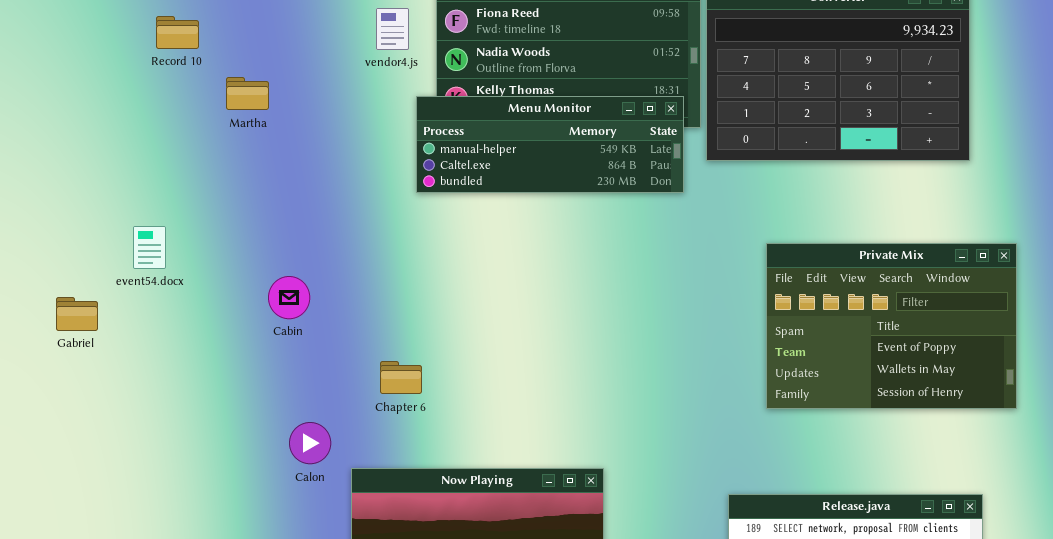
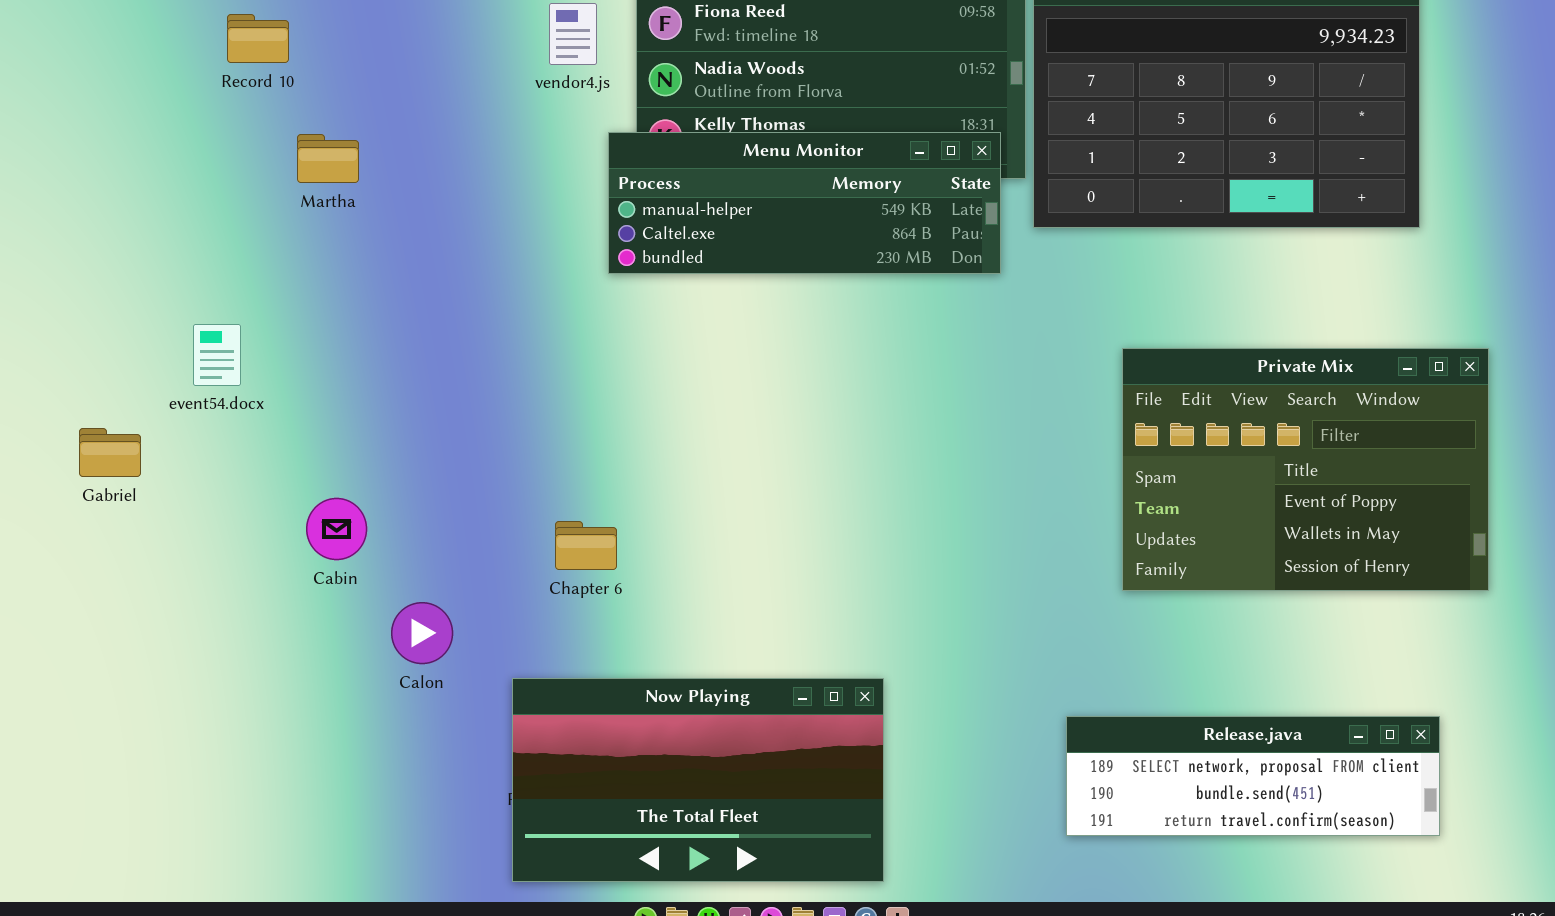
Martha: [226,77,269,110] -> [297,134,359,183], moved
Cabin: [268,276,310,319] -> [306,498,367,560], moved
Calon: [289,422,331,464] -> [391,602,453,664], moved

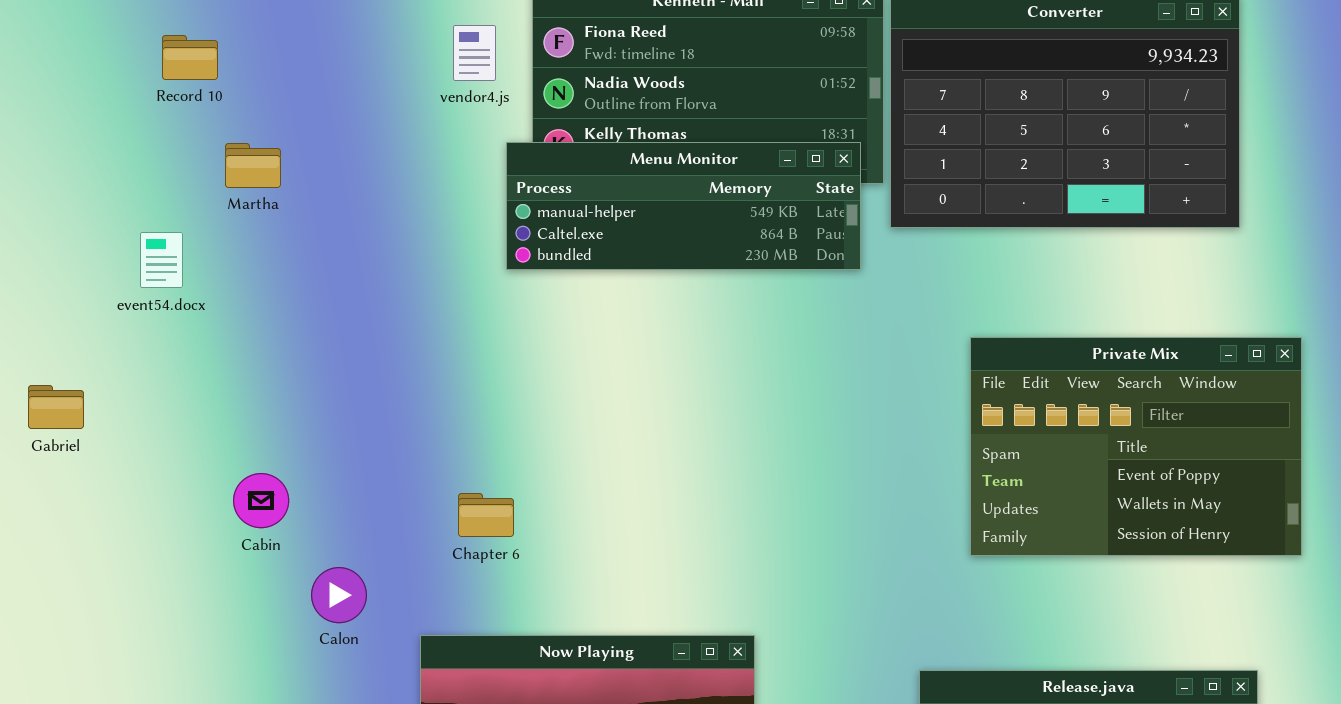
event54.docx: [193,324,241,386] -> [140,232,183,288], moved
Gabriel: [79,428,141,477] -> [28,385,84,429], moved

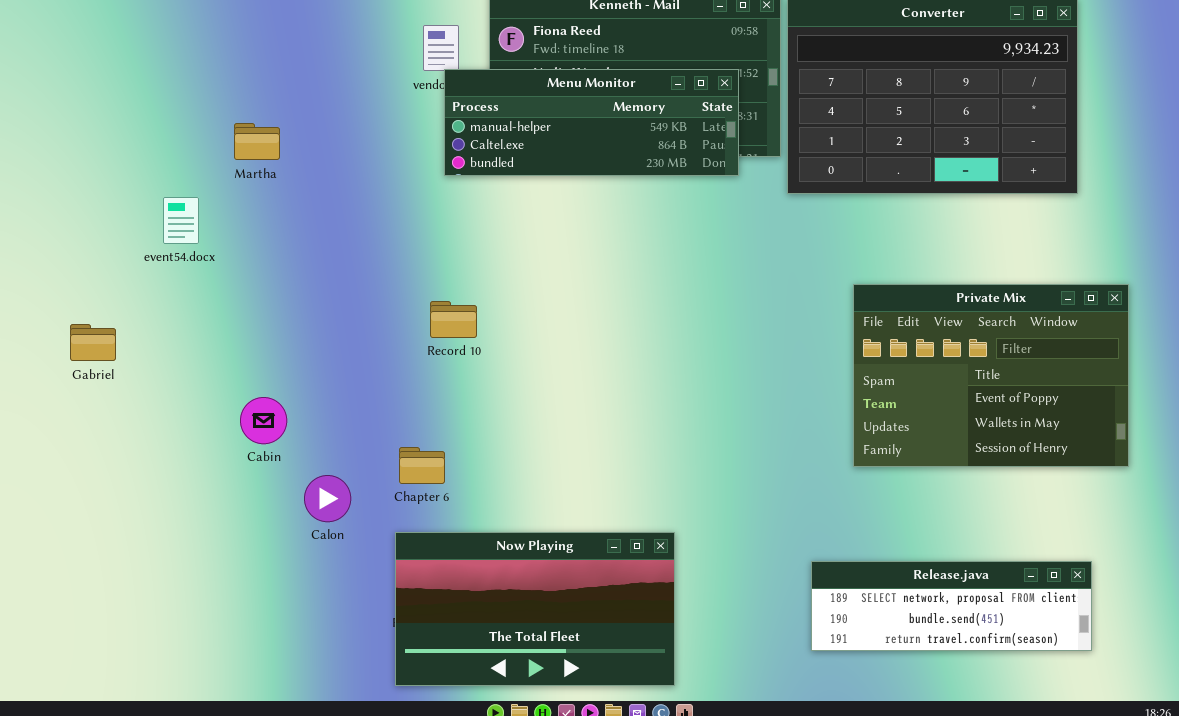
Record 10: [162,35,218,80] -> [430,301,477,338], moved
Menu Monitor: [506,142,861,270] -> [444,69,739,176], moved
Chapter 6: [458,493,514,537] -> [399,447,445,484], moved

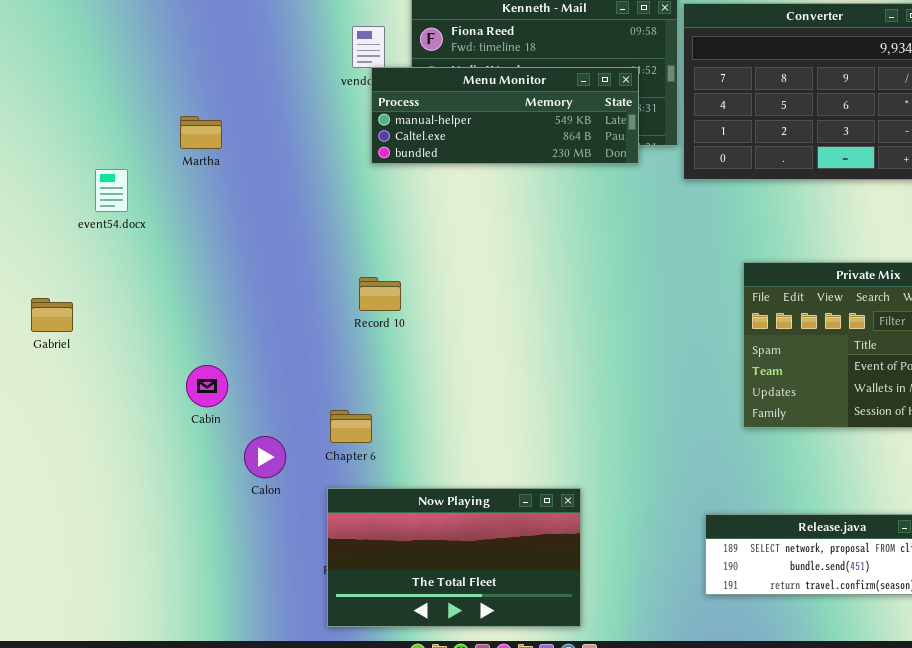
event54.docx: [163,197,199,244] -> [95,169,128,212], moved

